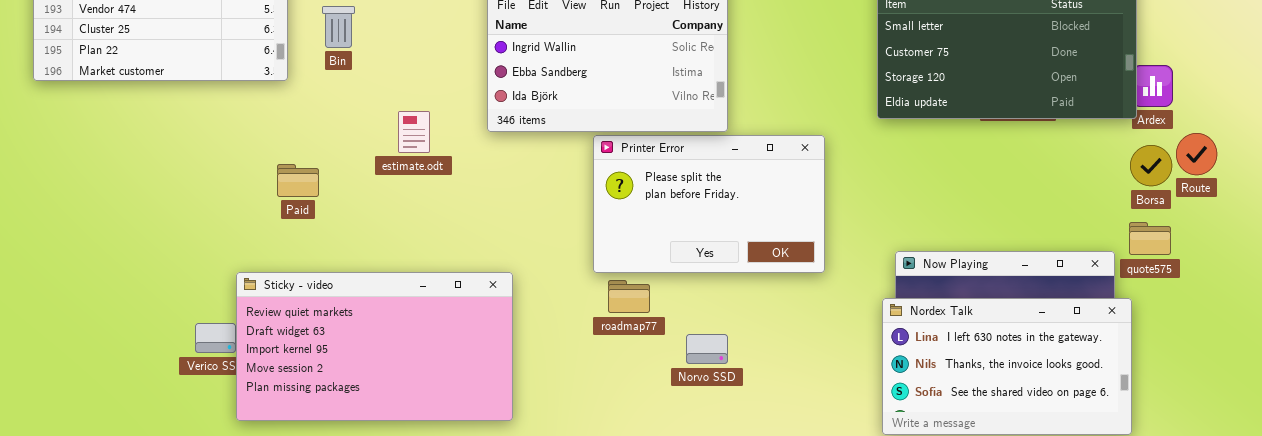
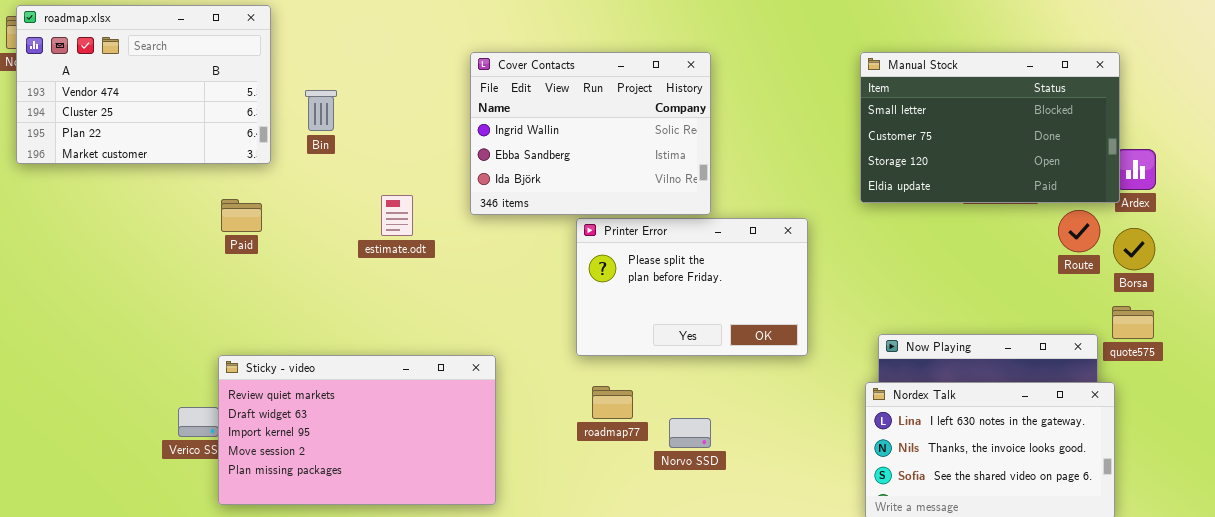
Route: [1176,133,1217,175] -> [1058,210,1100,252], moved
Paid: [277,164,319,197] -> [221,199,262,232], moved
roadmap77: [608,280,650,313] -> [592,386,633,419], moved

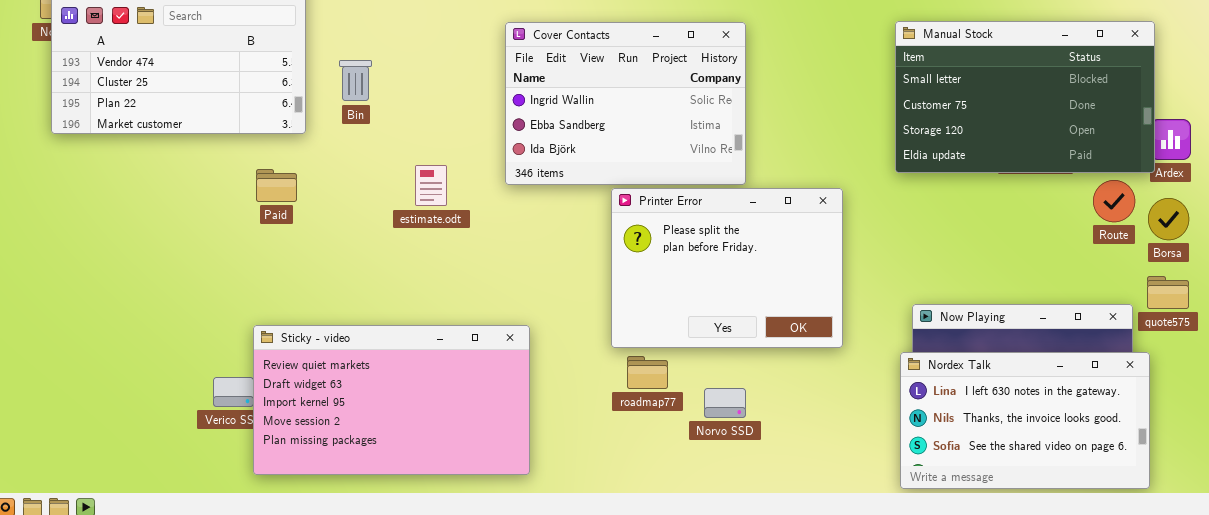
Printer Error: [576,218,808,356] -> [611,188,843,348], resized

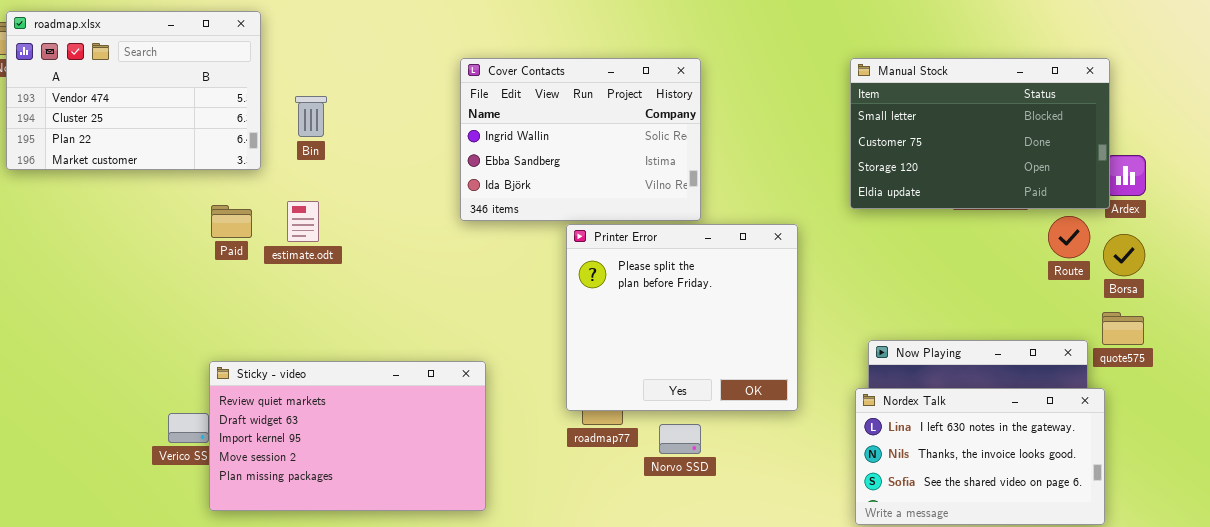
estimate.odt: [415,165,447,206] -> [287,201,319,242], moved
Printer Error: [611,188,843,348] -> [566,224,798,411], resized

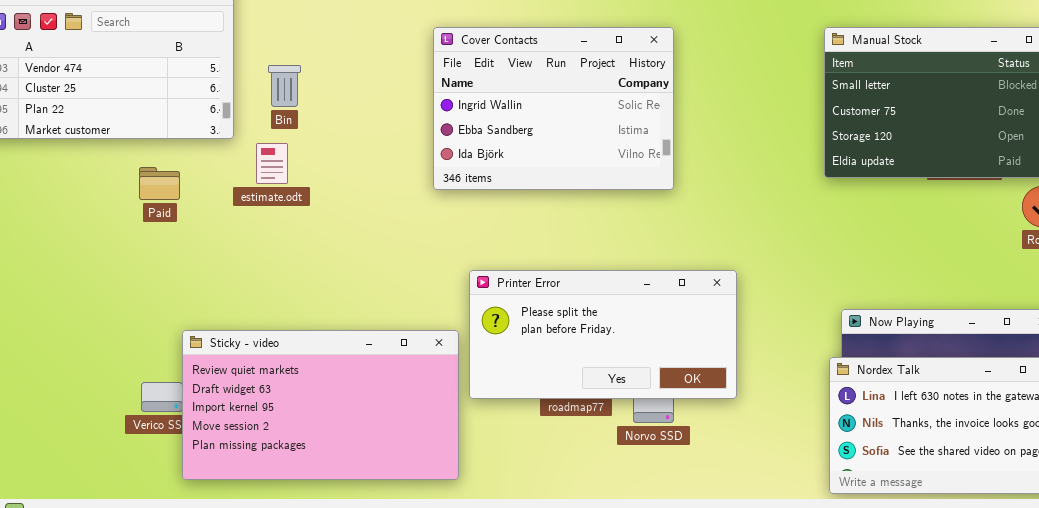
estimate.odt: [287,201,319,242] -> [256,143,288,184], moved
Paid: [211,205,252,238] -> [139,167,180,200], moved
Printer Error: [566,224,798,411] -> [469,270,737,399], moved, resized

